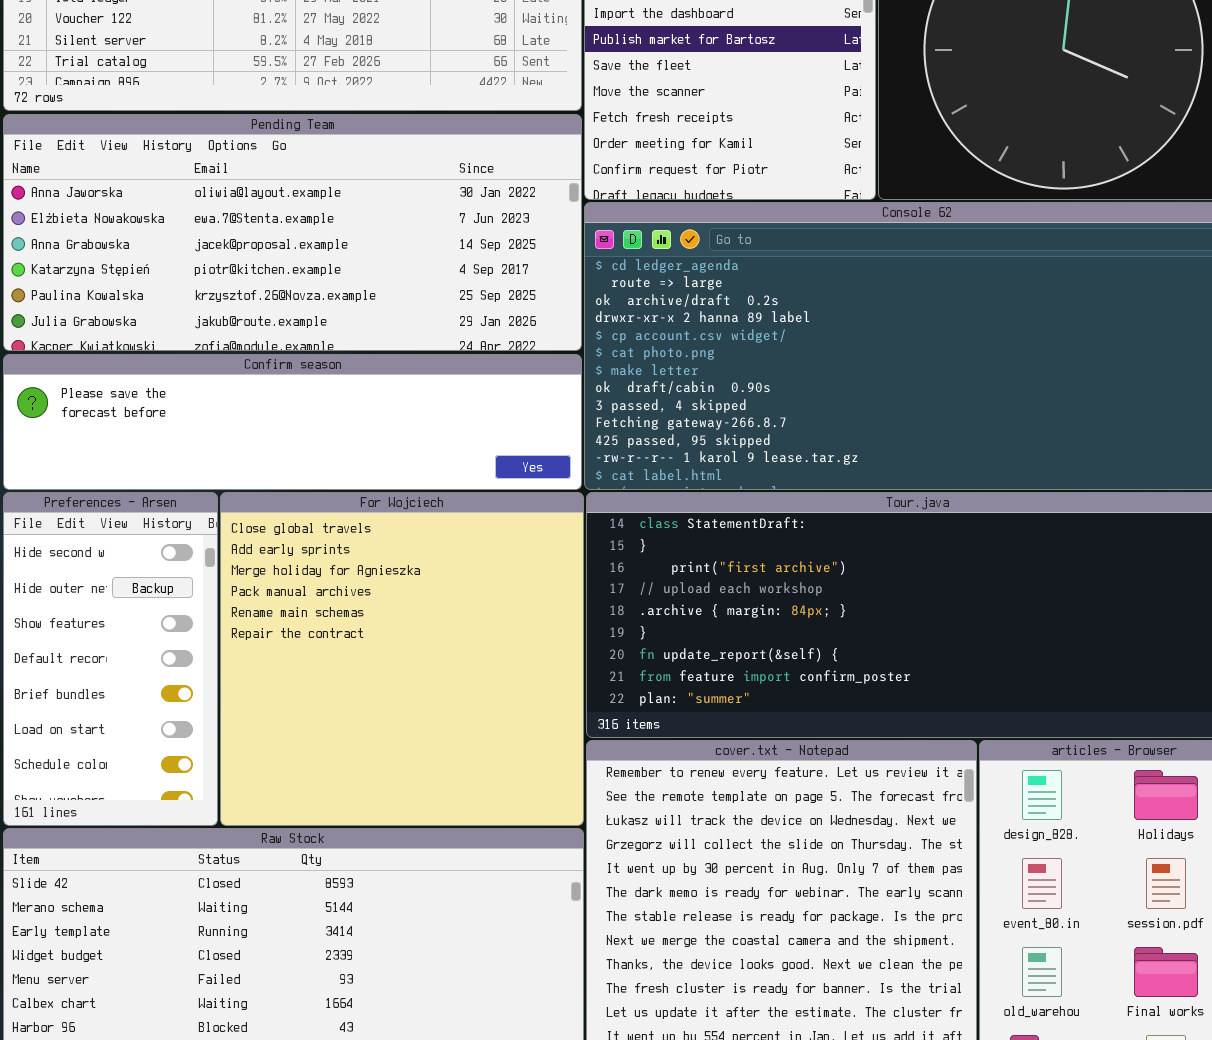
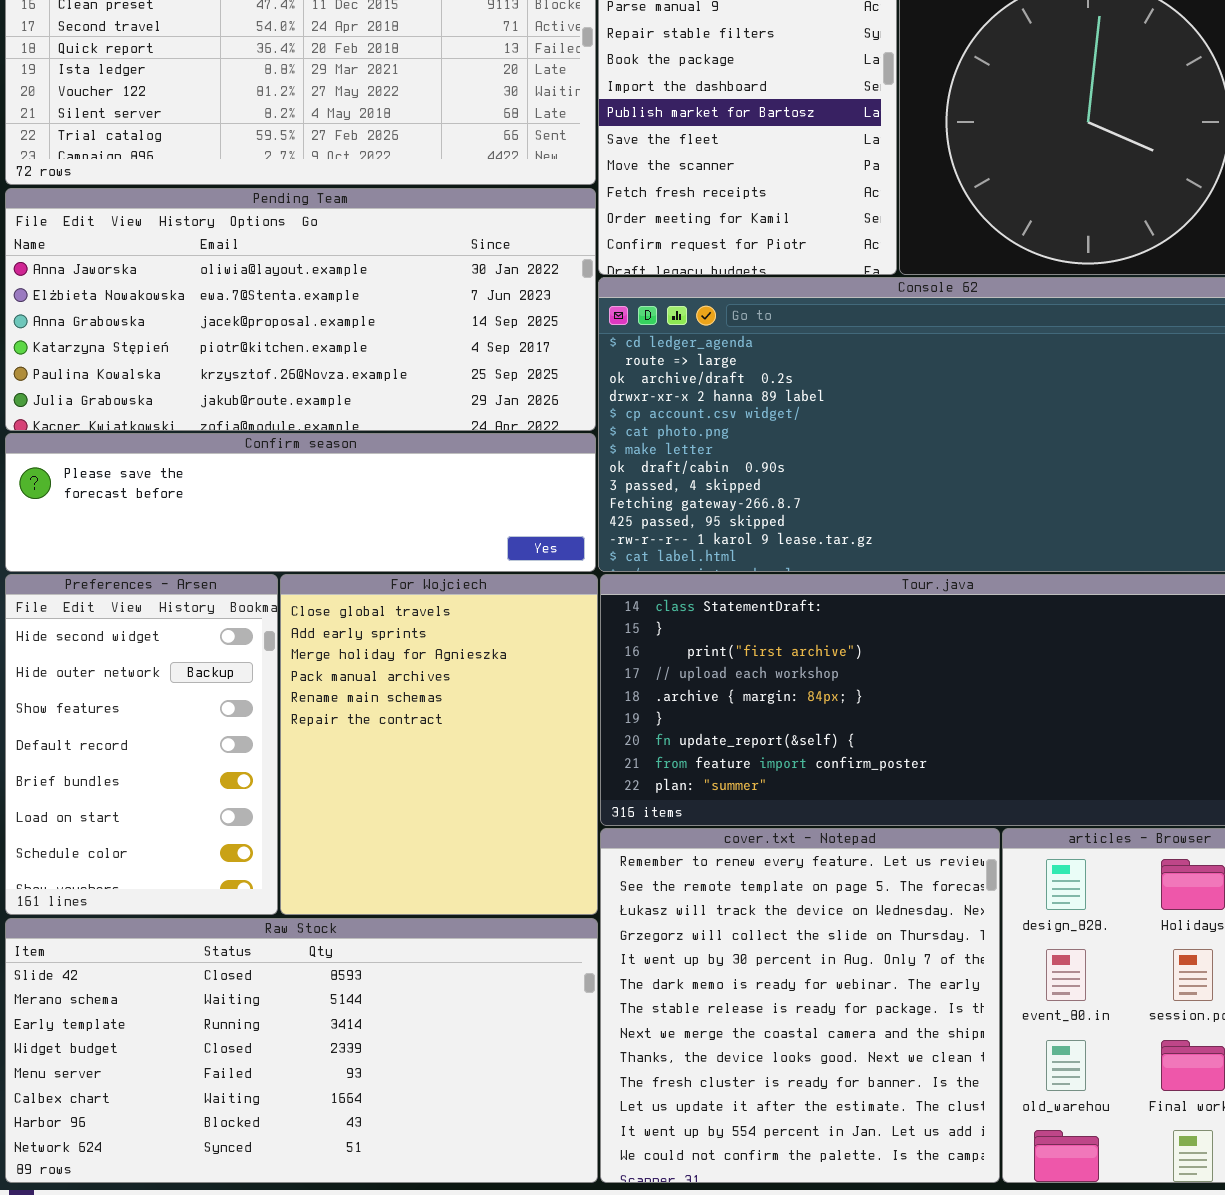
Preferences - Arsen: [3,492,218,826] -> [5,574,278,915], resized
For Wojciech: [220,492,584,826] -> [280,574,598,915], resized

